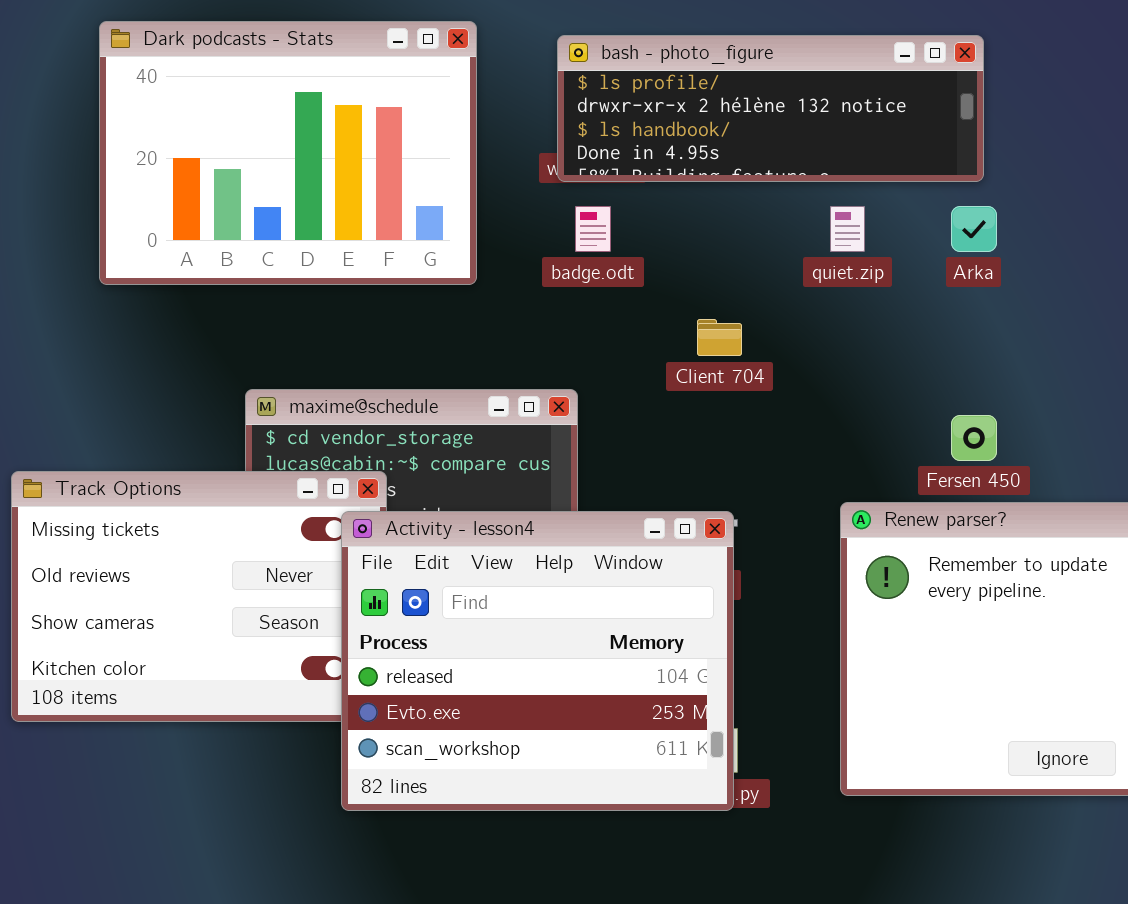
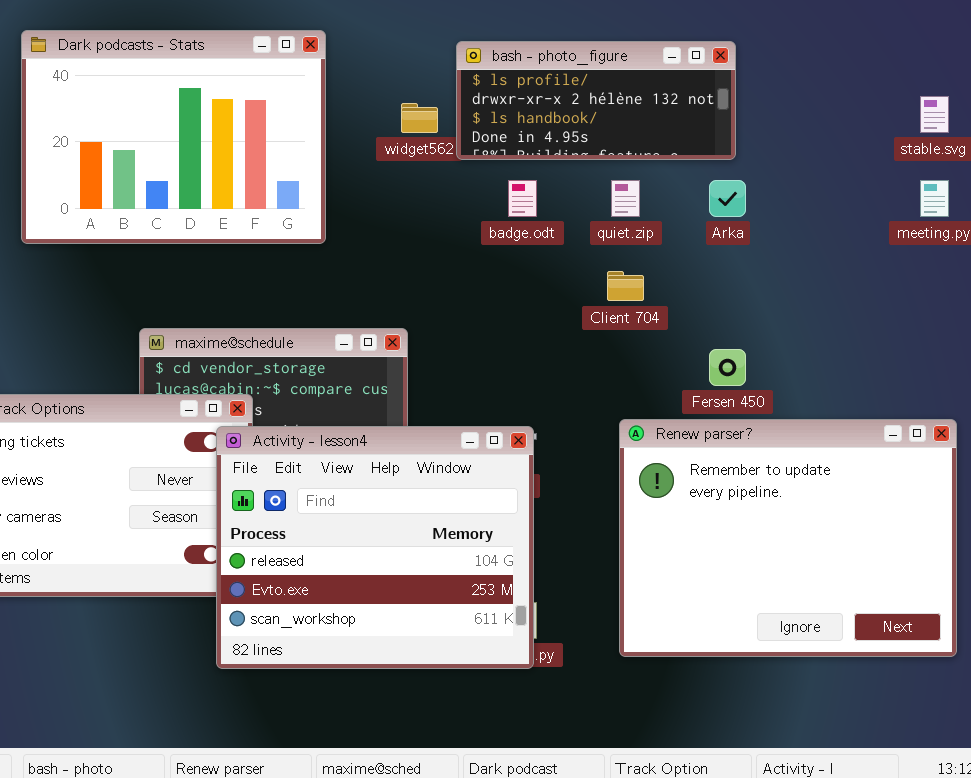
bash - photo_figure: [557,35,984,182] -> [456,41,736,160], resized
badge.odt: [575,206,611,252] -> [508,180,537,217], moved
Client 704: [697,319,742,356] -> [607,271,644,301], moved

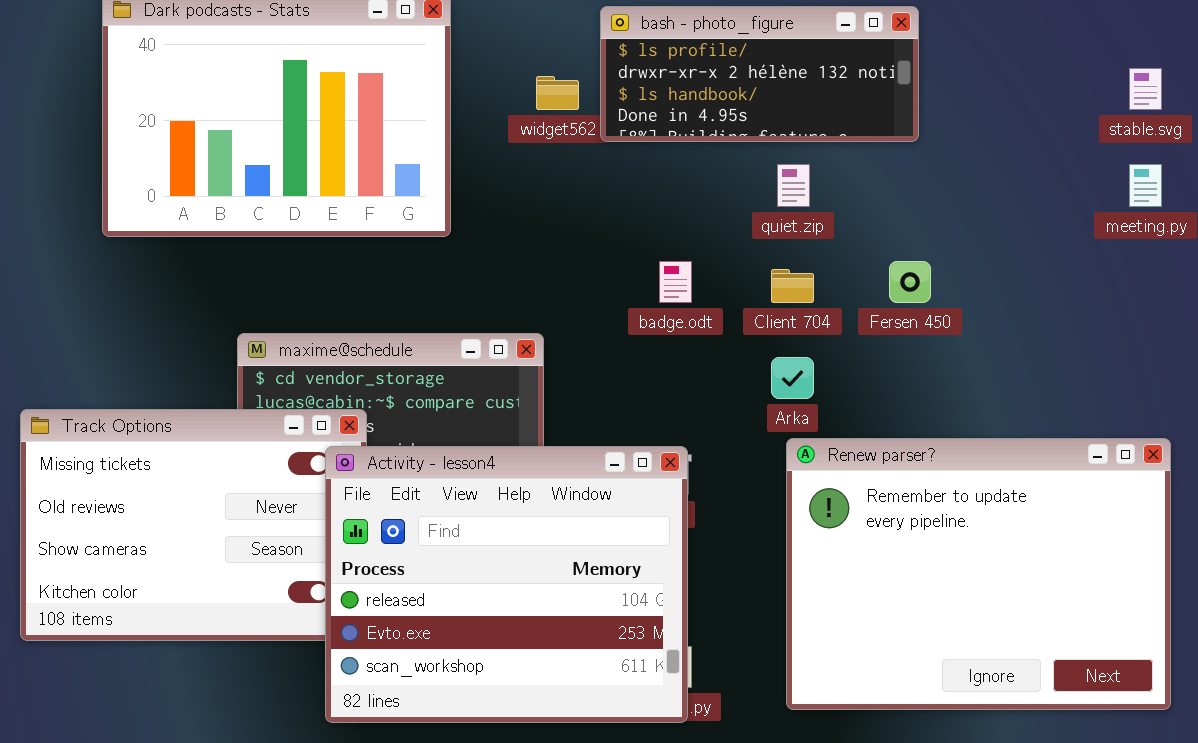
badge.odt: [508,180,537,217] -> [659,261,692,303], moved
Arka: [709,180,746,217] -> [771,357,814,399], moved
Fersen 450: [709,349,746,386] -> [889,261,931,303], moved

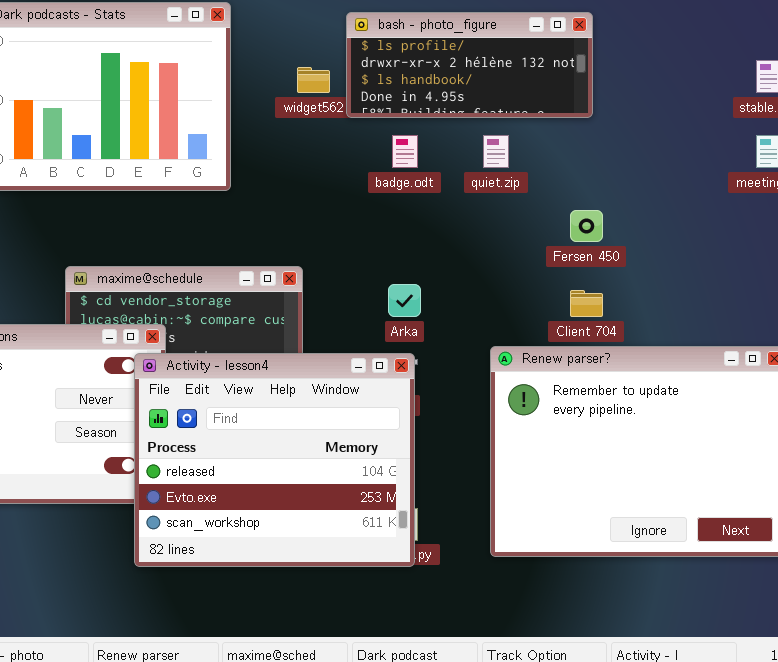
badge.odt: [659,261,692,303] -> [392,135,418,168], moved
Client 704: [771,269,814,303] -> [570,290,603,317], moved
Arka: [771,357,814,399] -> [388,284,421,317], moved

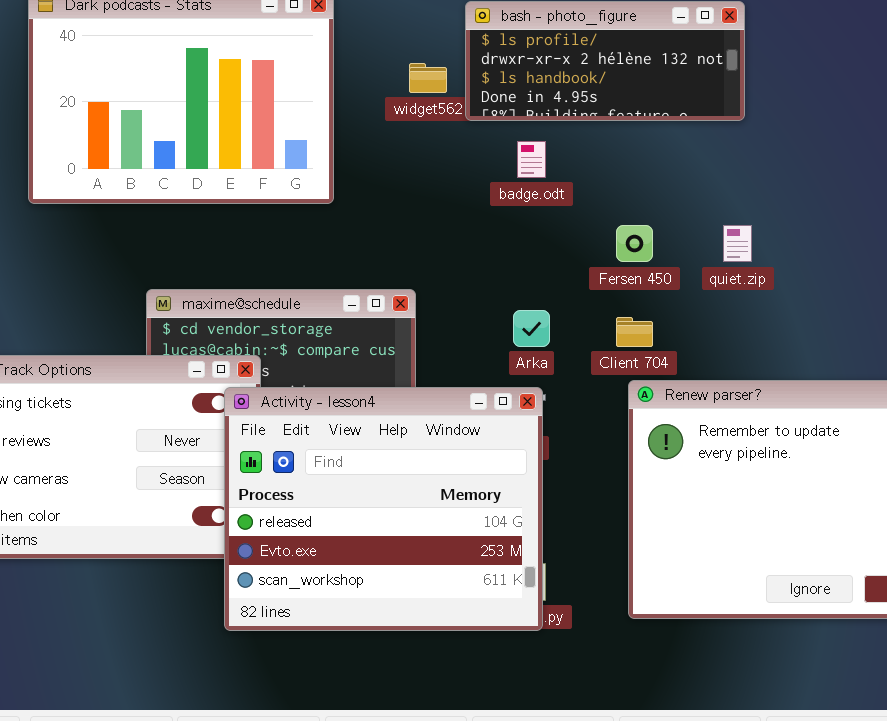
quiet.zip: [483,135,509,168] -> [723,225,752,262], moved
Fersen 450: [570,210,603,242] -> [616,225,653,262], moved
Client 704: [570,290,603,317] -> [616,317,653,347], moved

